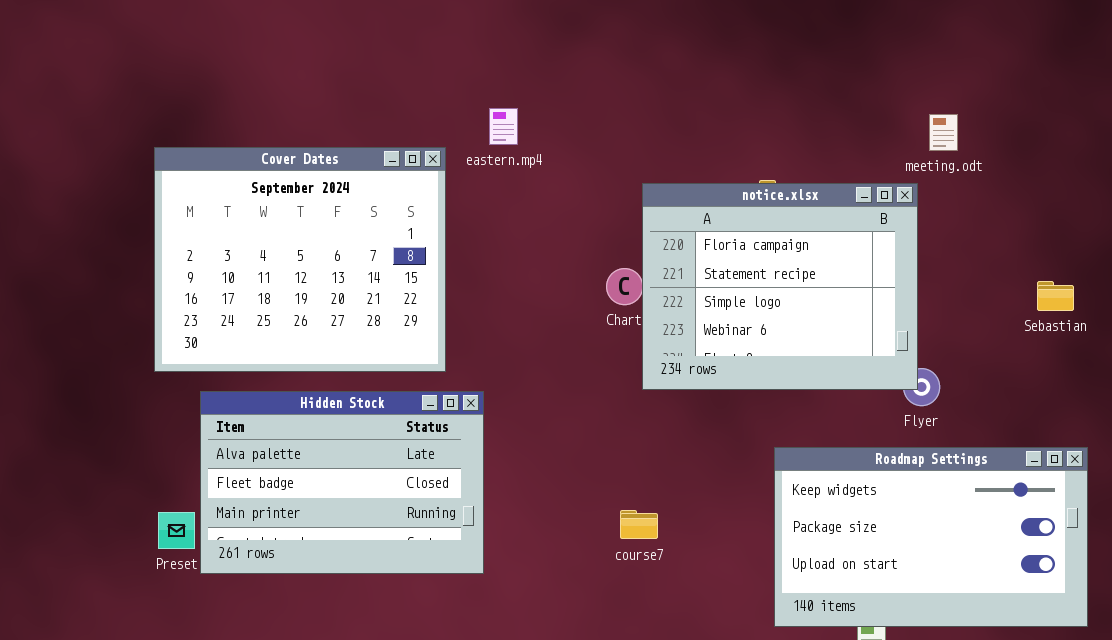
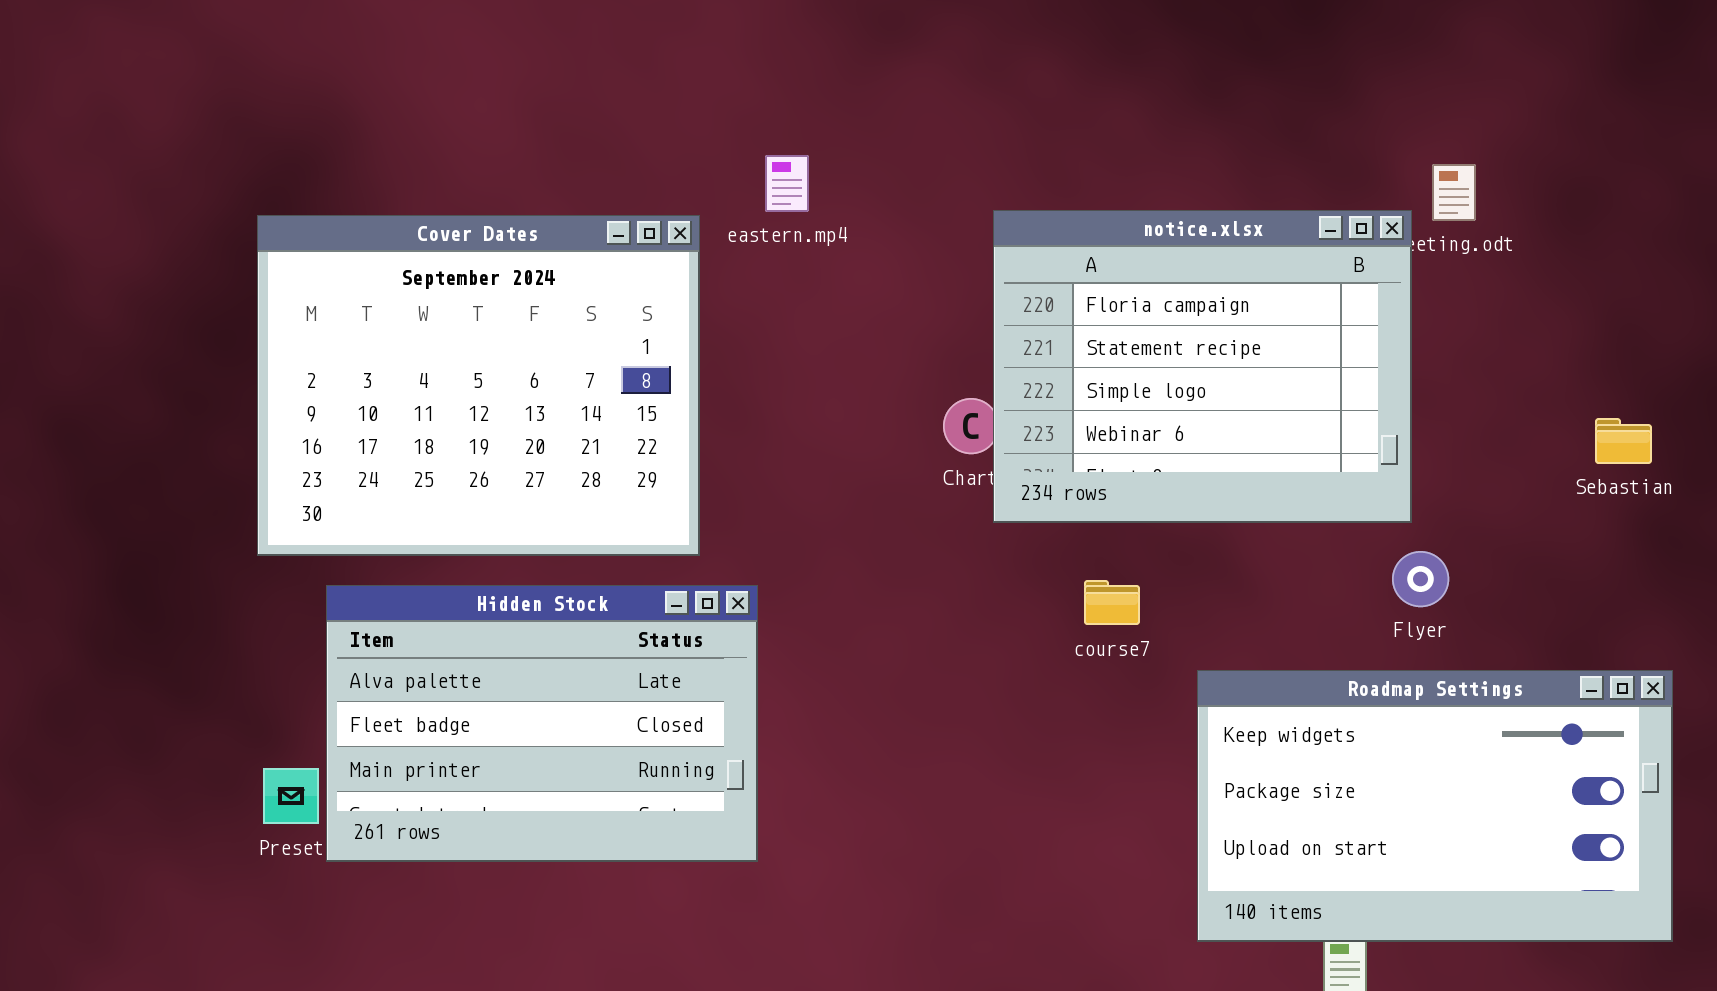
notice.xlsx: [642,183,918,390] -> [993,210,1412,523], moved
course7: [620,510,658,539] -> [1084,580,1140,625], moved

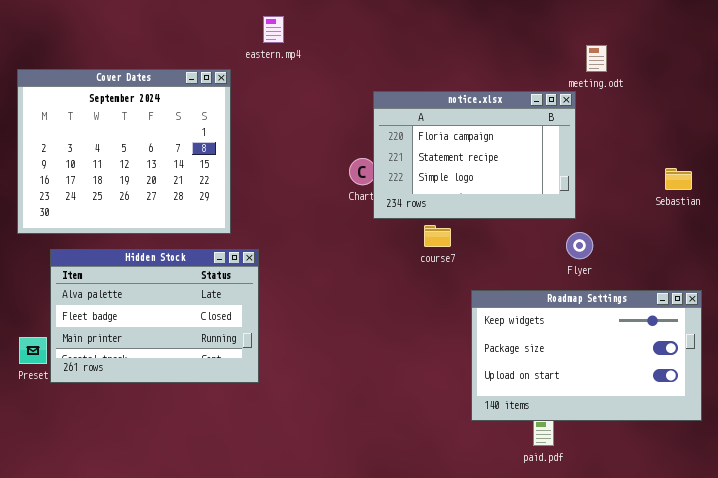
eastern.mp4: [765,155,809,212] -> [263,16,284,43], moved
notice.xlsx: [993,210,1412,523] -> [373,91,576,219], resized
course7: [1084,580,1140,625] -> [424,225,451,247], moved

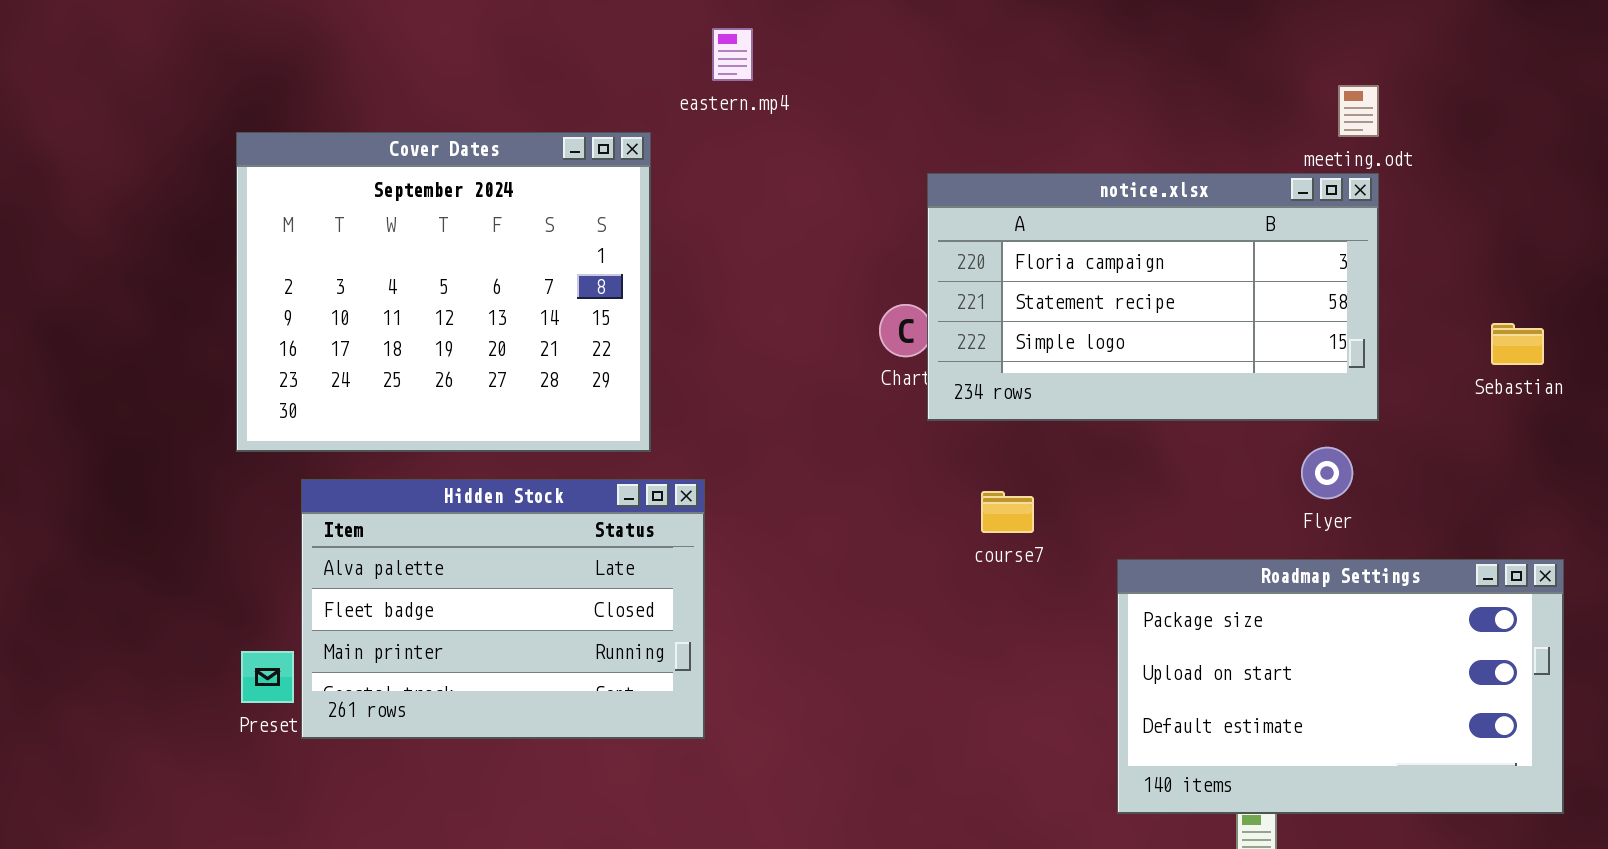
notice.xlsx: [373,91,576,219] -> [927,173,1379,421], resized
course7: [424,225,451,247] -> [981,491,1034,533], moved
Roadmap Settings: [471,290,702,421] -> [1117,559,1564,814], scrolled down 1 row

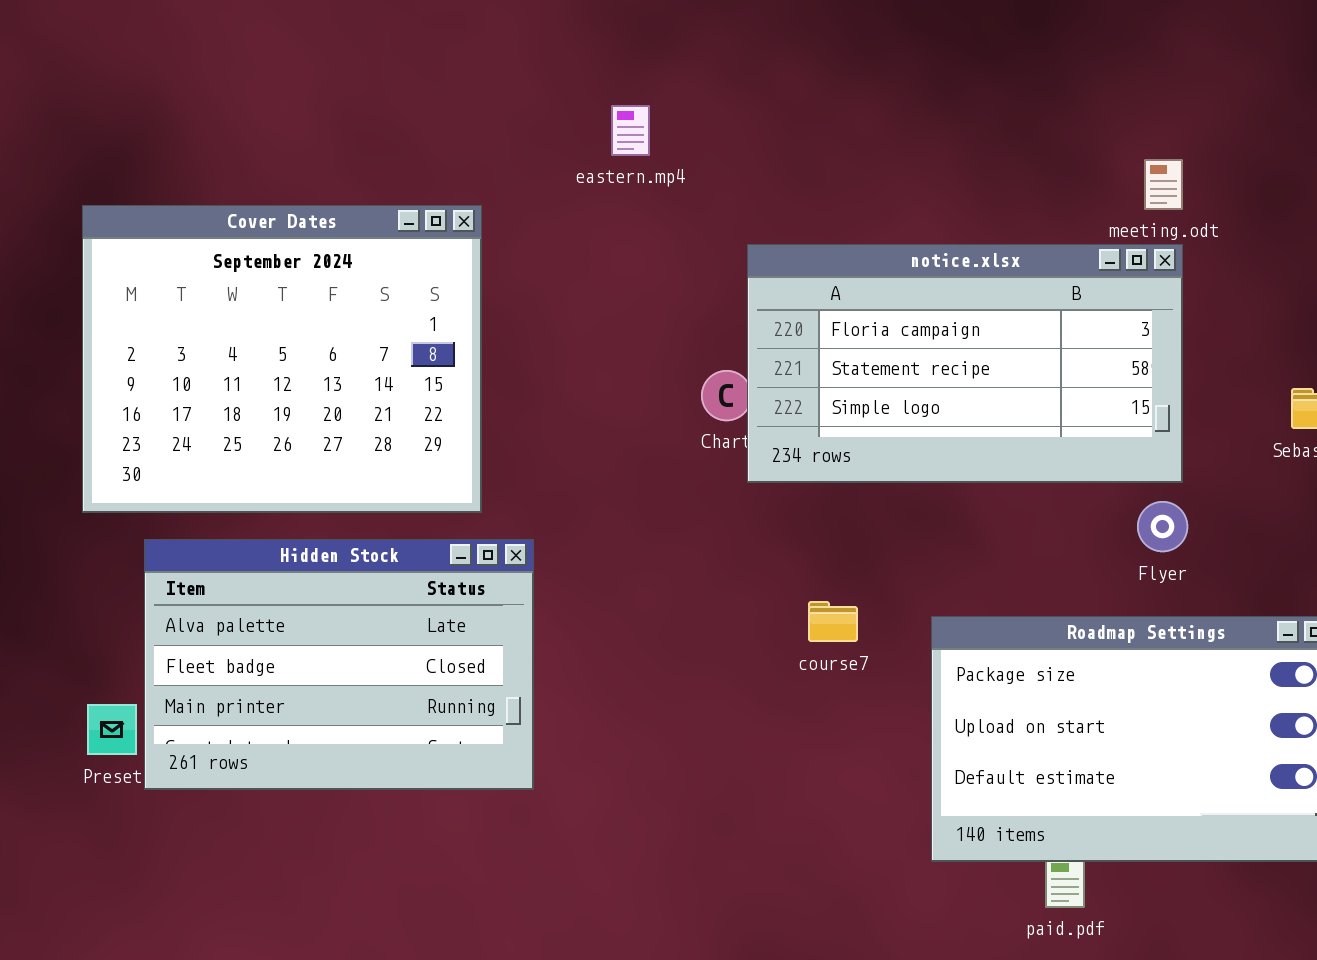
eastern.mp4: [712,28,753,81] -> [611,105,650,156], moved
Flyer: [1301,447,1353,499] -> [1137,501,1188,552], moved
course7: [981,491,1034,533] -> [808,601,858,642], moved

